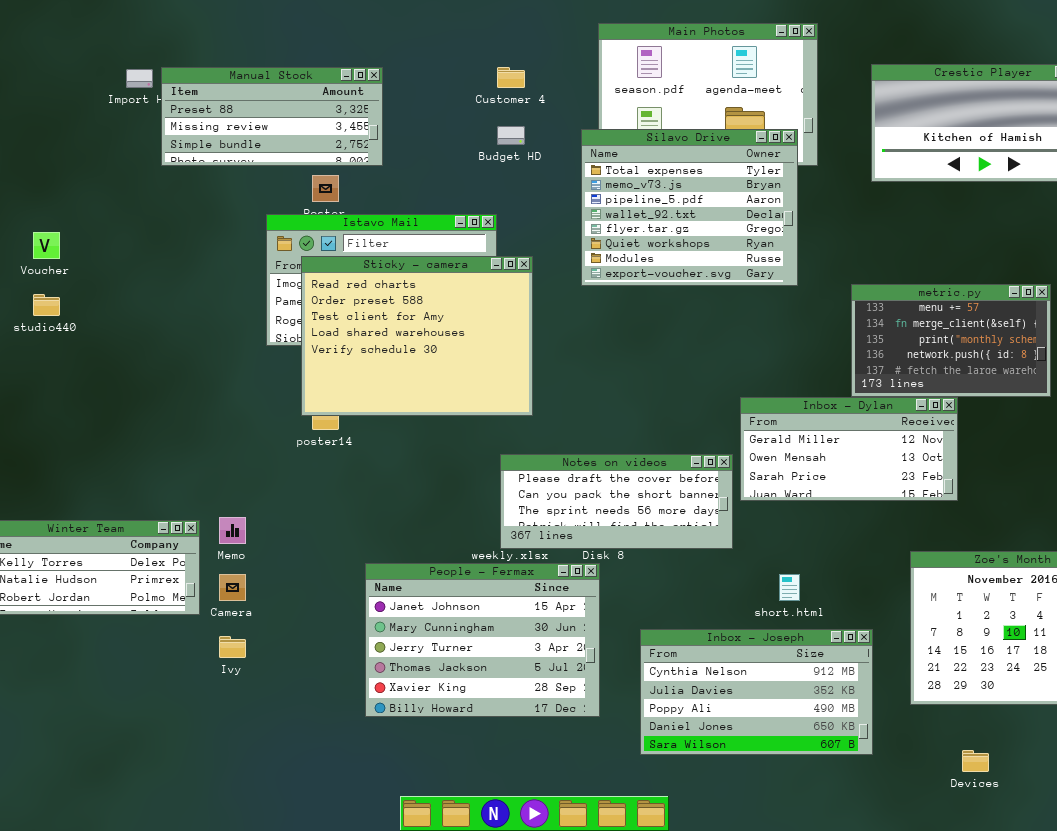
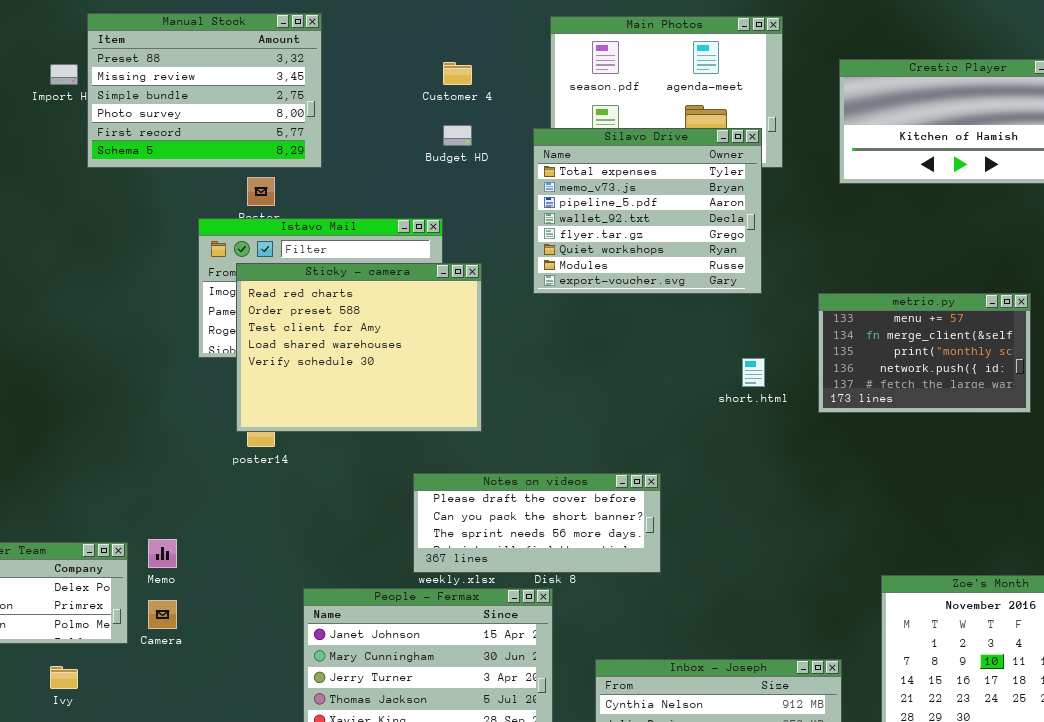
Manual Stock: [161,67,383,166] -> [87,13,322,168], resized
Inbox - Dylan: [740,397,958,501] -> none, closed
Notes on videos: [500,454,733,549] -> [413,473,661,573], moved
short.html: [779,574,800,601] -> [742,358,765,387], moved
Ivy: [219,636,246,658] -> [50,666,78,689], moved

